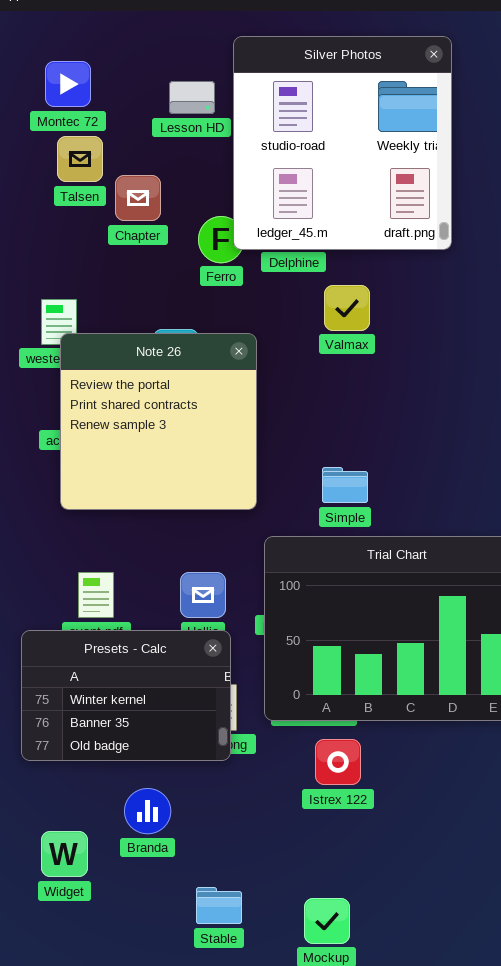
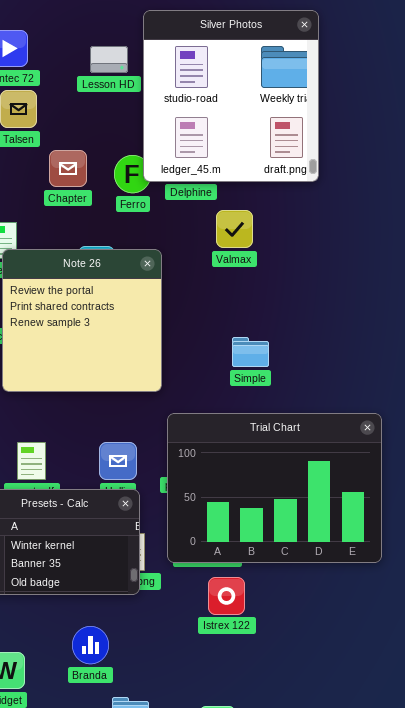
Chapter: [115,175,161,221] -> [49,150,87,187], moved
Simple: [322,467,368,503] -> [232,337,269,367], moved
Branda: [124,788,171,834] -> [72,626,109,664], moved

